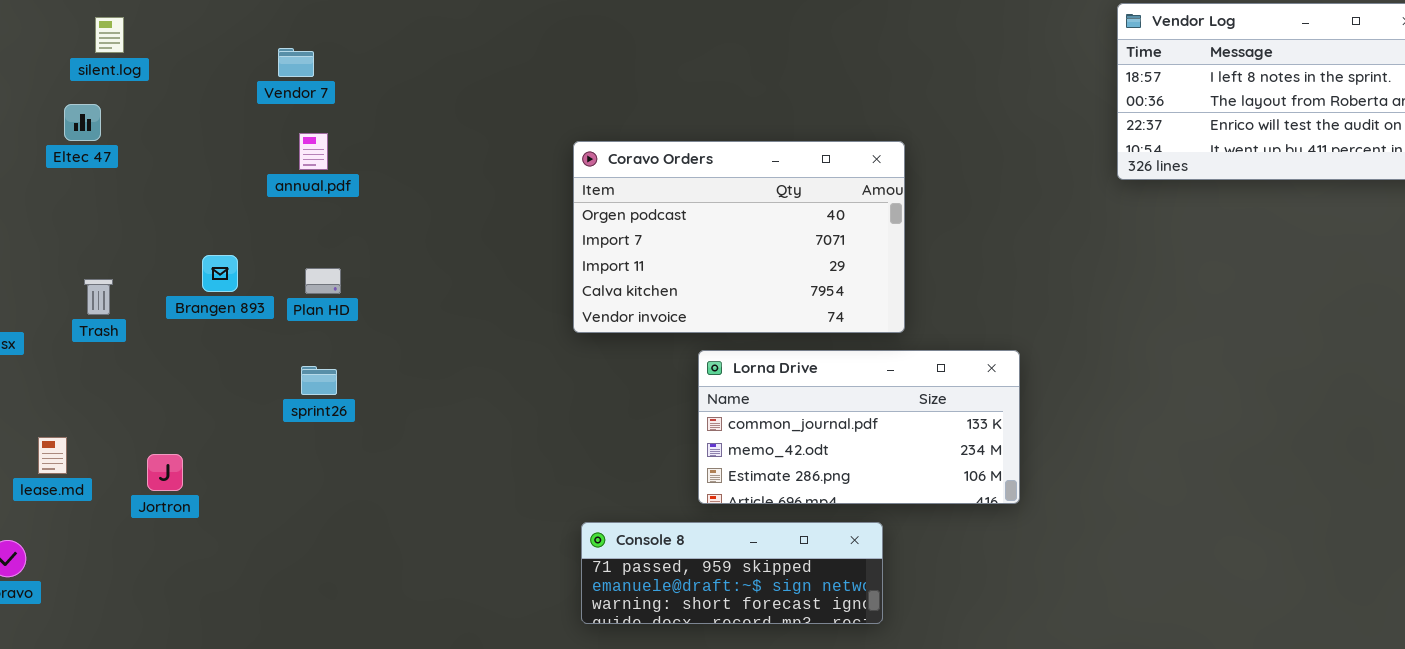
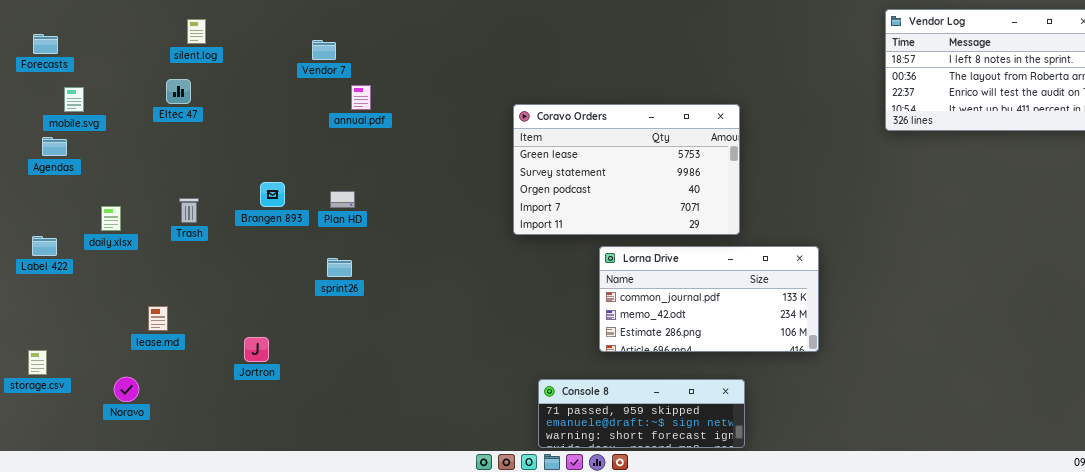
annual.pdf: [299,133,328,170] -> [351,85,371,110], moved
Coravo Orders: [573,141,905,333] -> [513,104,740,235], scrolled up 2 rows
Jortron: [147,454,183,491] -> [244,337,269,362], moved
Console 8: [581,522,883,624] -> [538,379,745,448], moved

